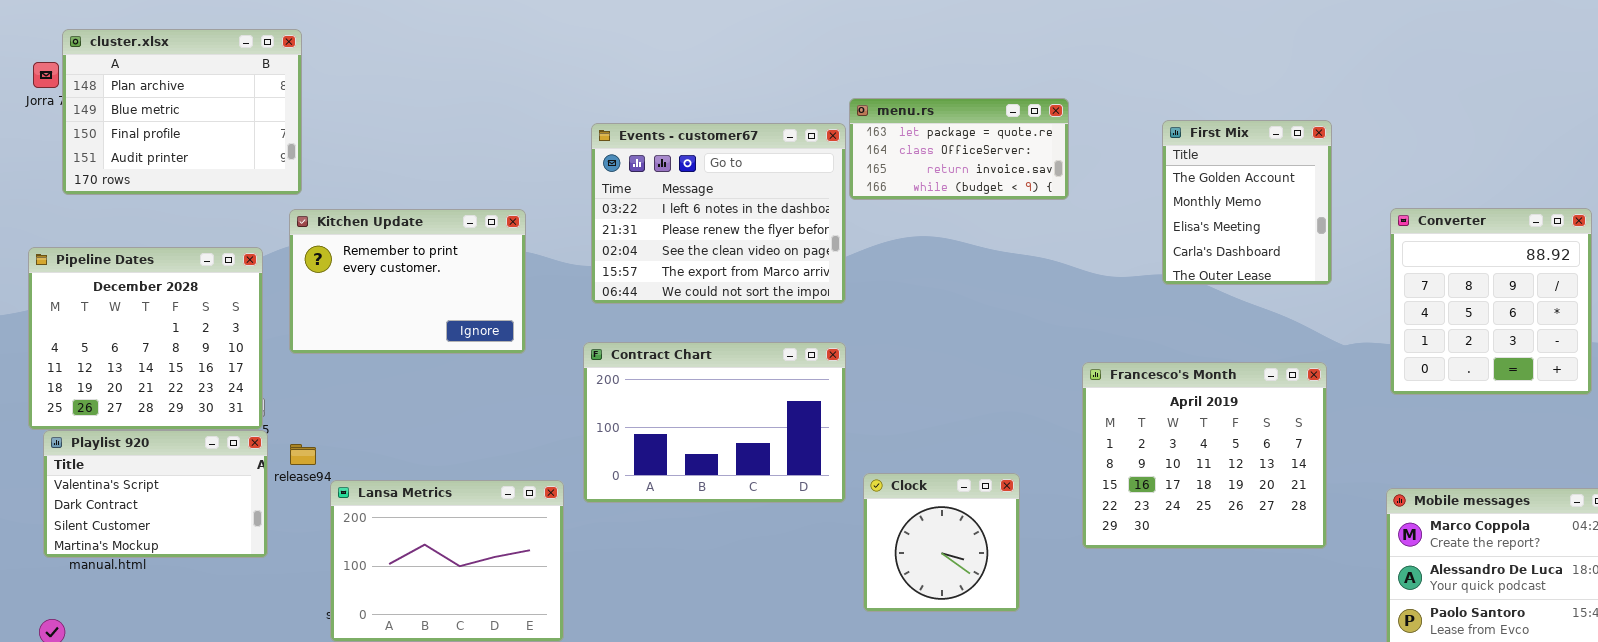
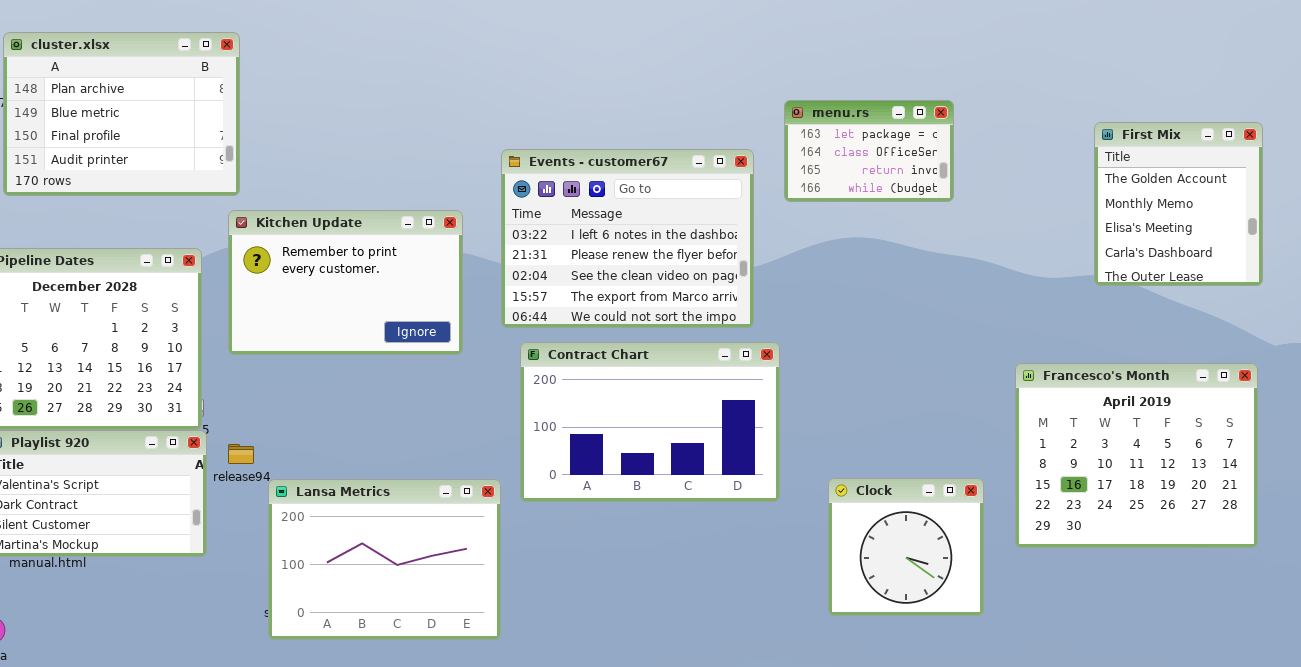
menu.rs: [849,98,1069,200] -> [784,100,954,202], resized
Events - customer67: [591,123,846,304] -> [501,149,754,328], moved
Clock: [863,473,1020,612] -> [828,478,984,616], moved

